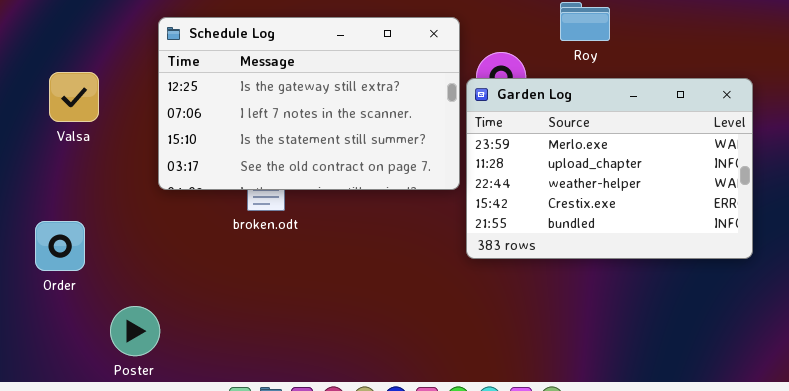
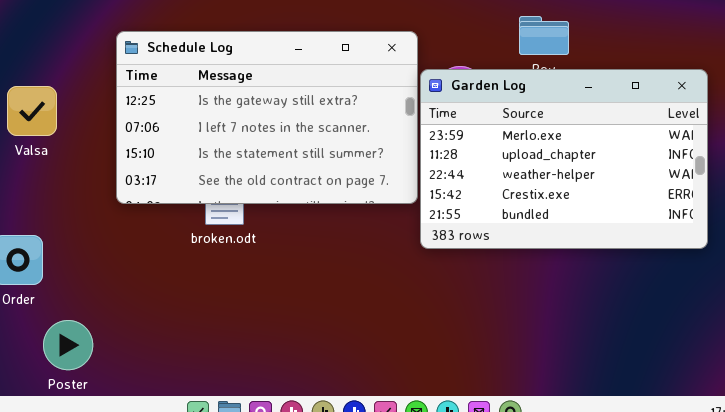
Garden Log: [466,78,753,259] -> [420,69,708,249], moved
Poster: [110,306,160,356] -> [43,320,93,370], moved

